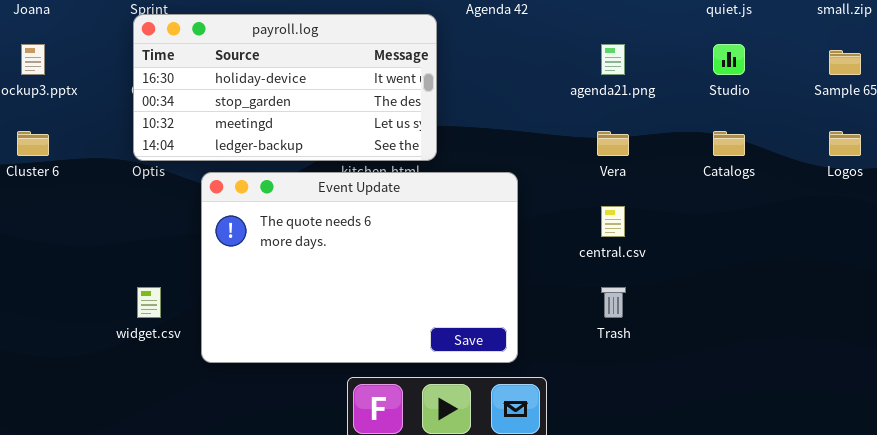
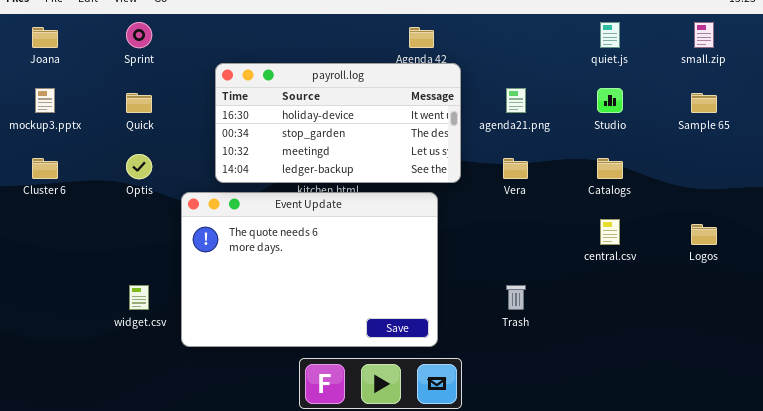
payroll.log: [133,14,437,161] -> [215,63,461,183], moved
Logos: [829,131,861,156] -> [691,224,717,245], moved
central.csv: [601,206,625,237] -> [600,219,620,245], moved

